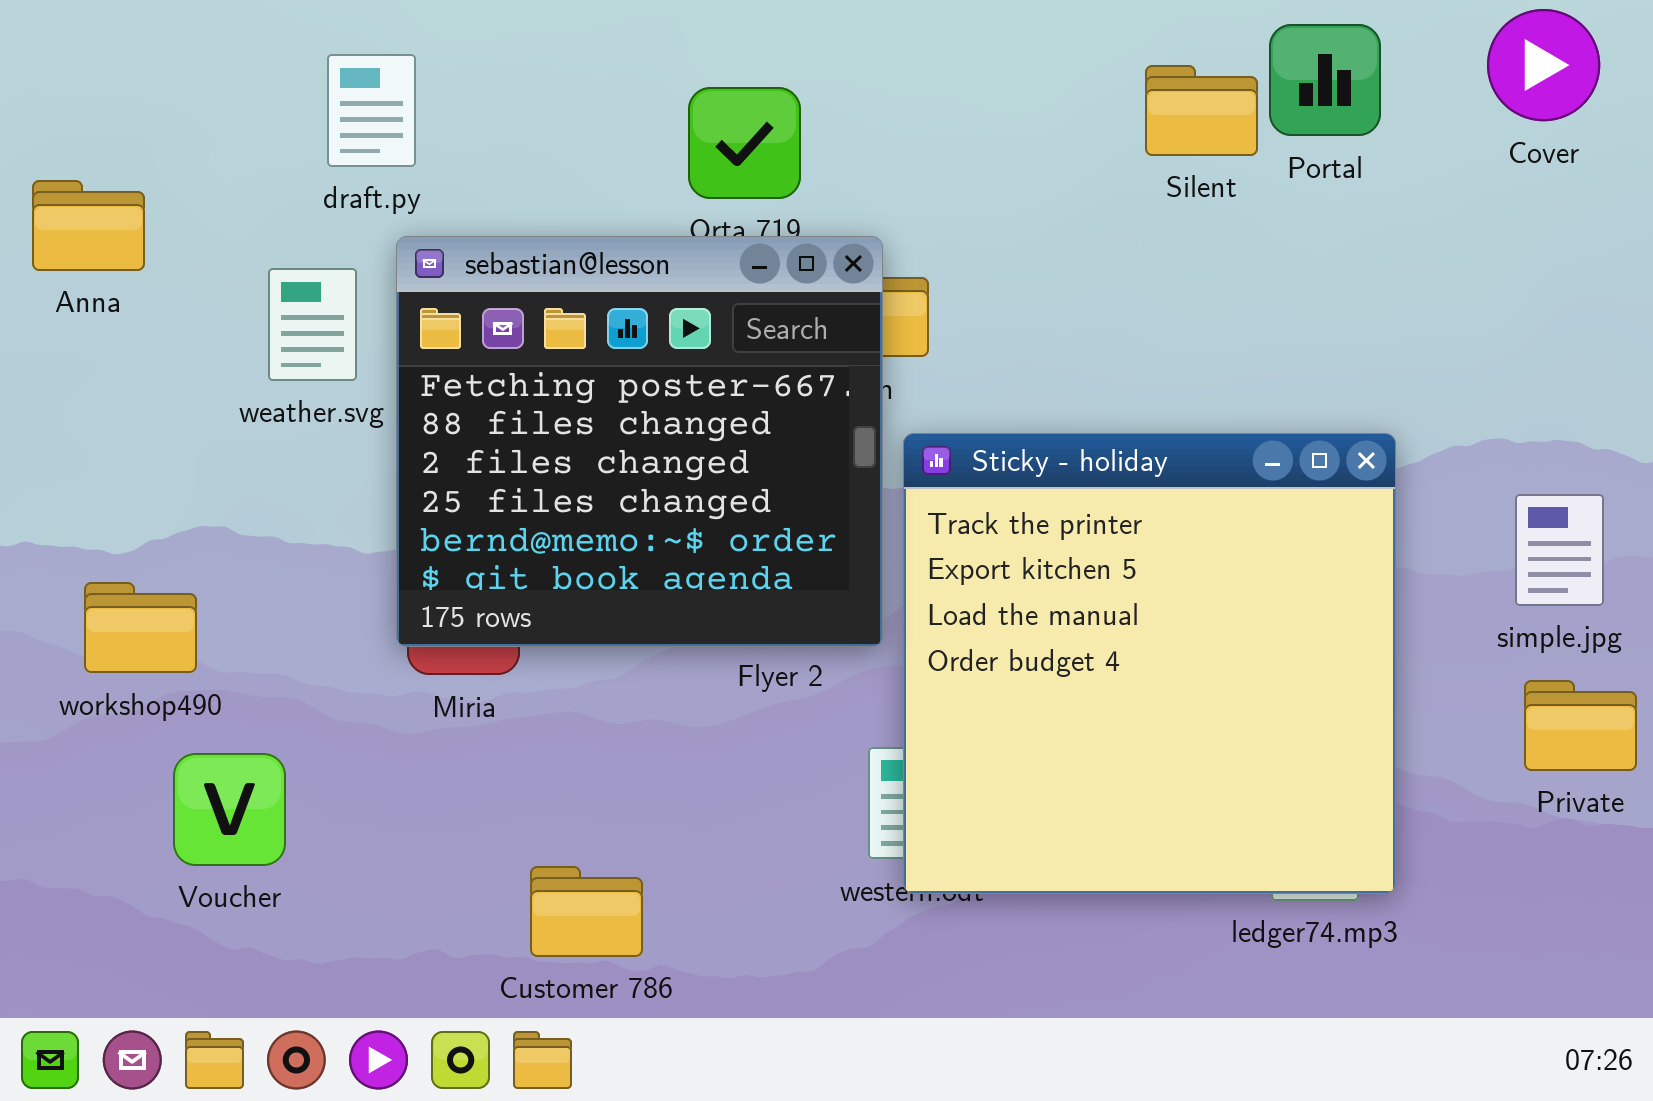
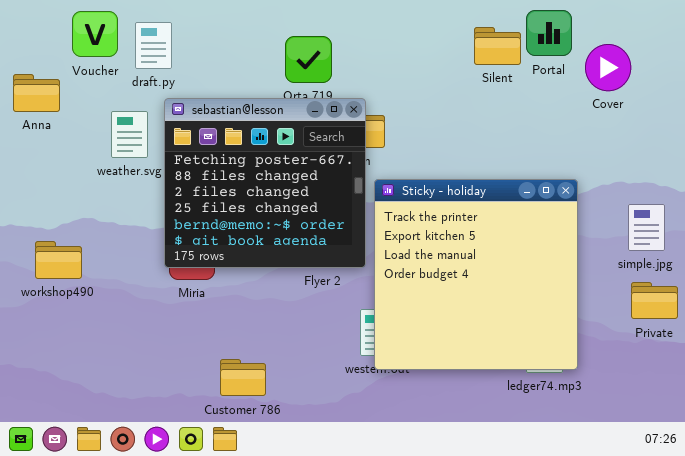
Cover: [1487,9,1600,121] -> [585,44,631,91], moved
Voucher: [173,753,286,866] -> [72,11,118,57], moved

